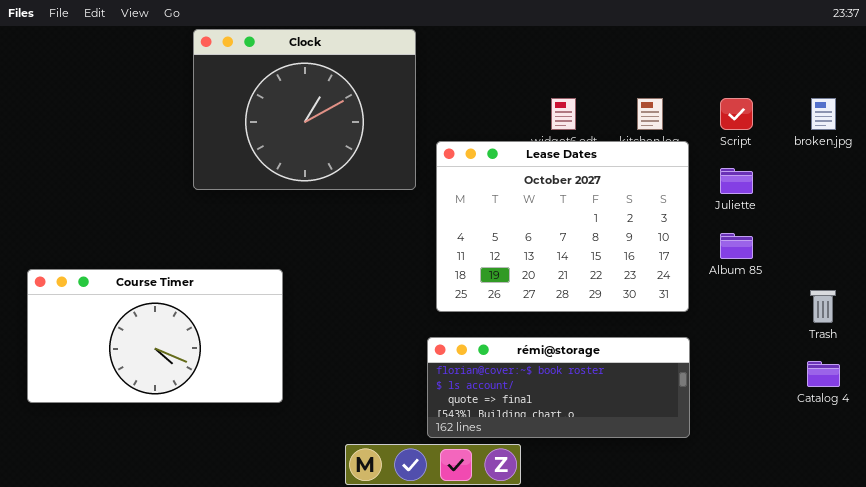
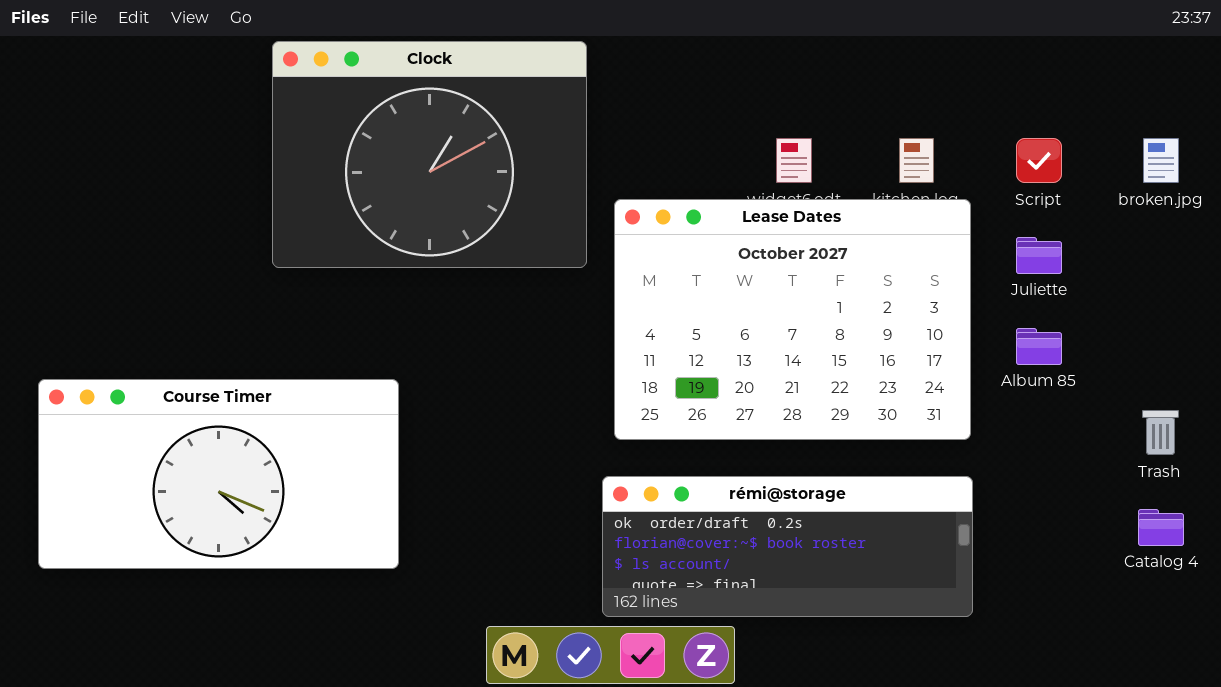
rémi@storage: [427,337,690,438] -> [602,476,973,617], scrolled up 1 row

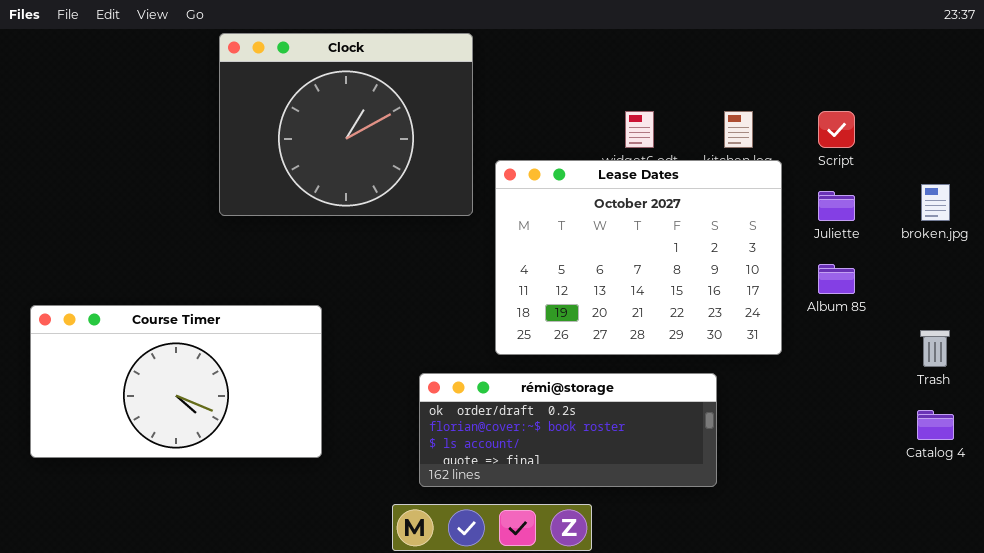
broken.jpg: [1143,138,1179,183] -> [921,184,950,221], moved
rémi@storage: [602,476,973,617] -> [419,373,717,487], moved

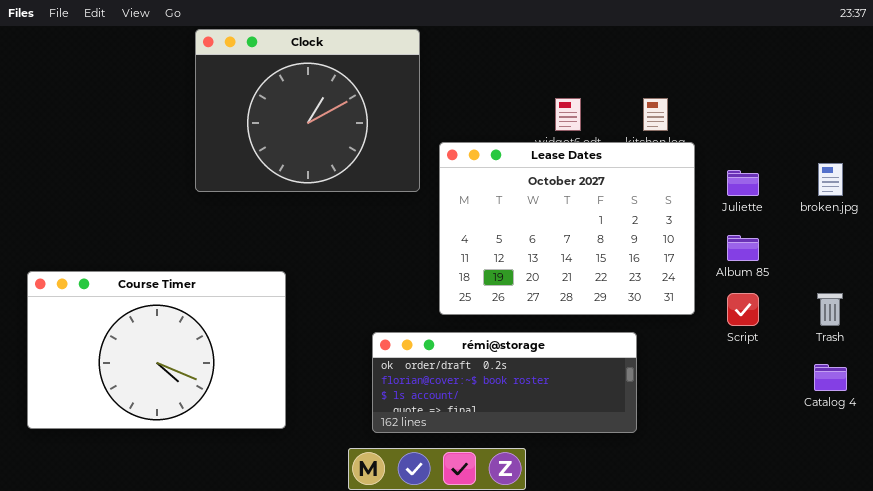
Script: [818,111,855,148] -> [727,293,759,326], moved
Course Timer: [30,305,322,458] -> [27,271,286,429], resized

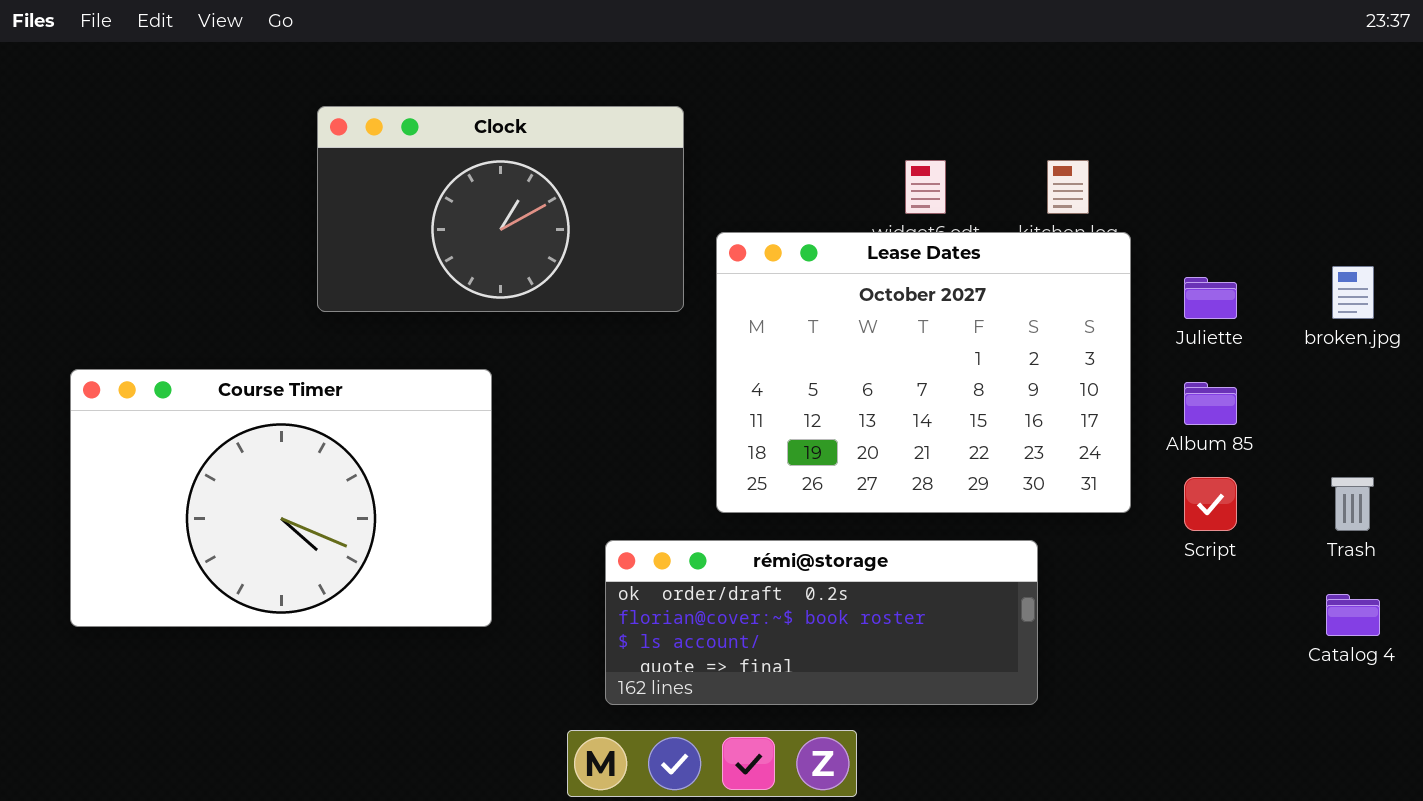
Clock: [195,29,420,192] -> [317,106,684,312], resized
Course Timer: [27,271,286,429] -> [70,369,492,627], moved

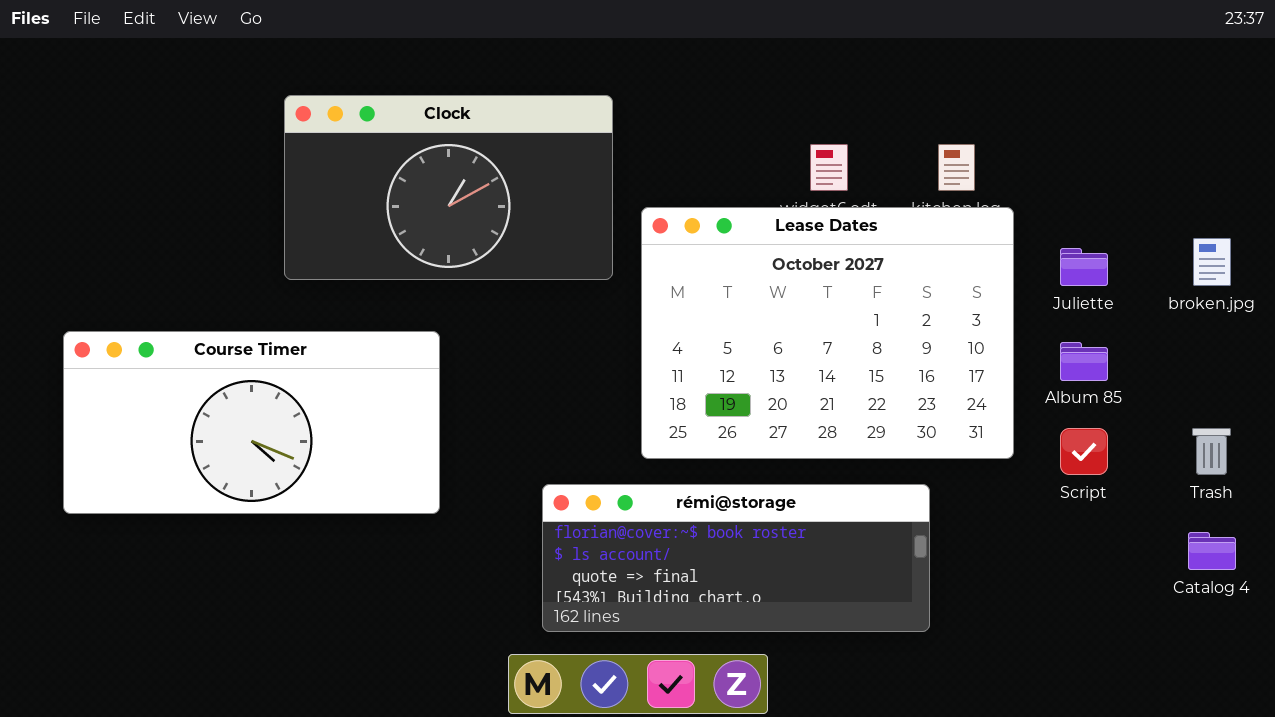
Course Timer: [70,369,492,627] -> [63,331,440,514], resized
rémi@storage: [605,540,1038,705] -> [542,484,930,632], scrolled down 1 row

